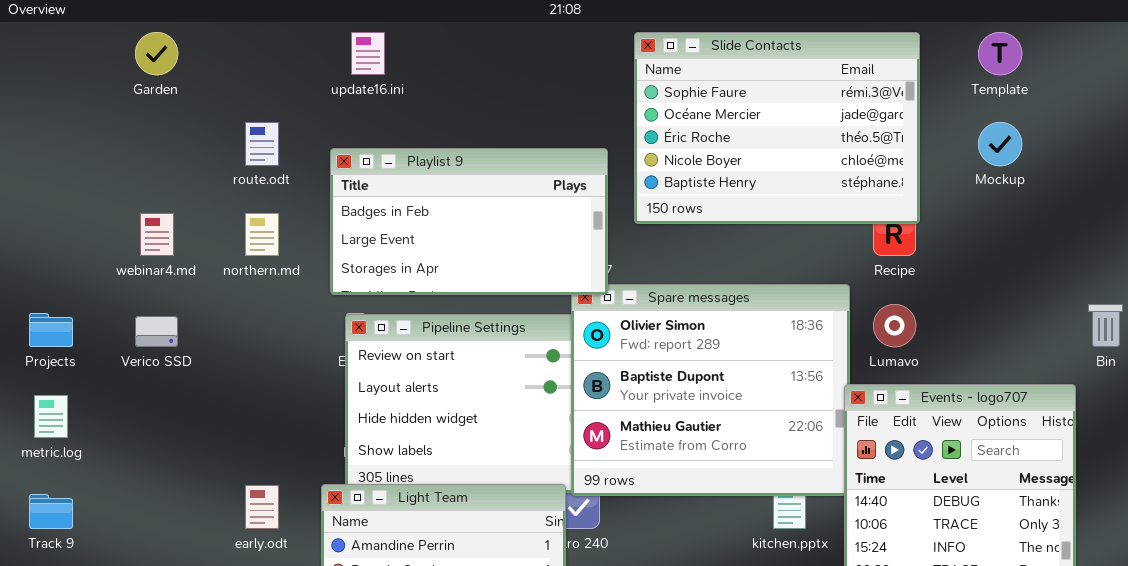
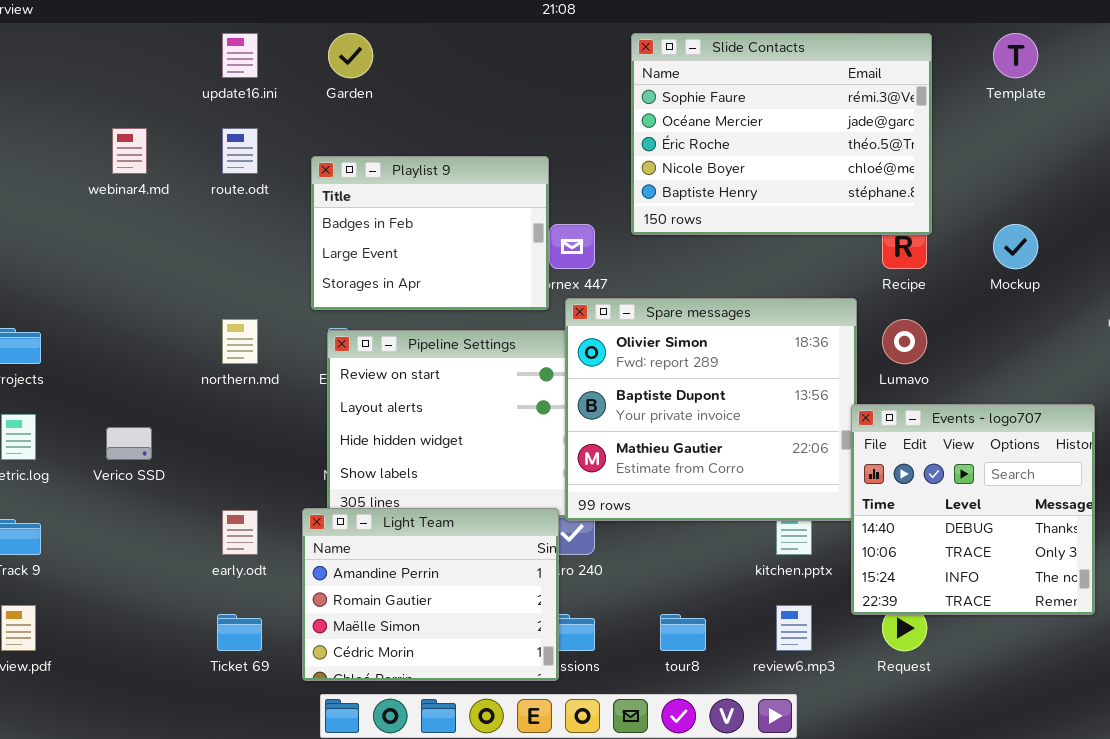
Garden: [135,32,178,75] -> [328,33,373,78], moved
update16.ini: [351,32,385,75] -> [222,33,258,78], moved
Mockup: [978,122,1022,166] -> [993,224,1038,269], moved
Playlist 9: [330,148,608,295] -> [311,156,549,310], resized
webinar4.md: [140,213,174,256] -> [112,128,147,174], moved
northern.md: [245,213,279,256] -> [222,319,258,364], moved
Verico SSD: [135,316,178,347] -> [106,427,152,460], moved

